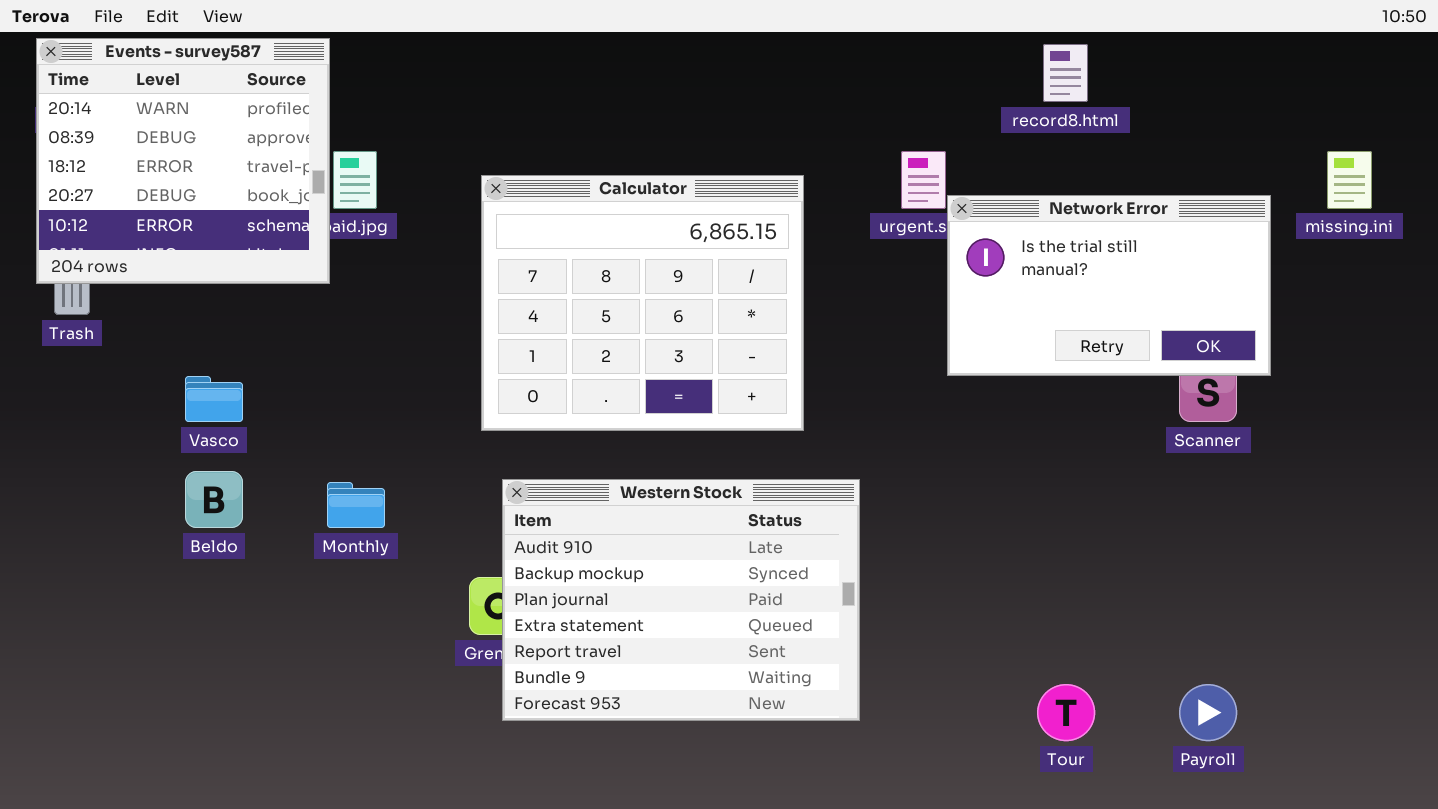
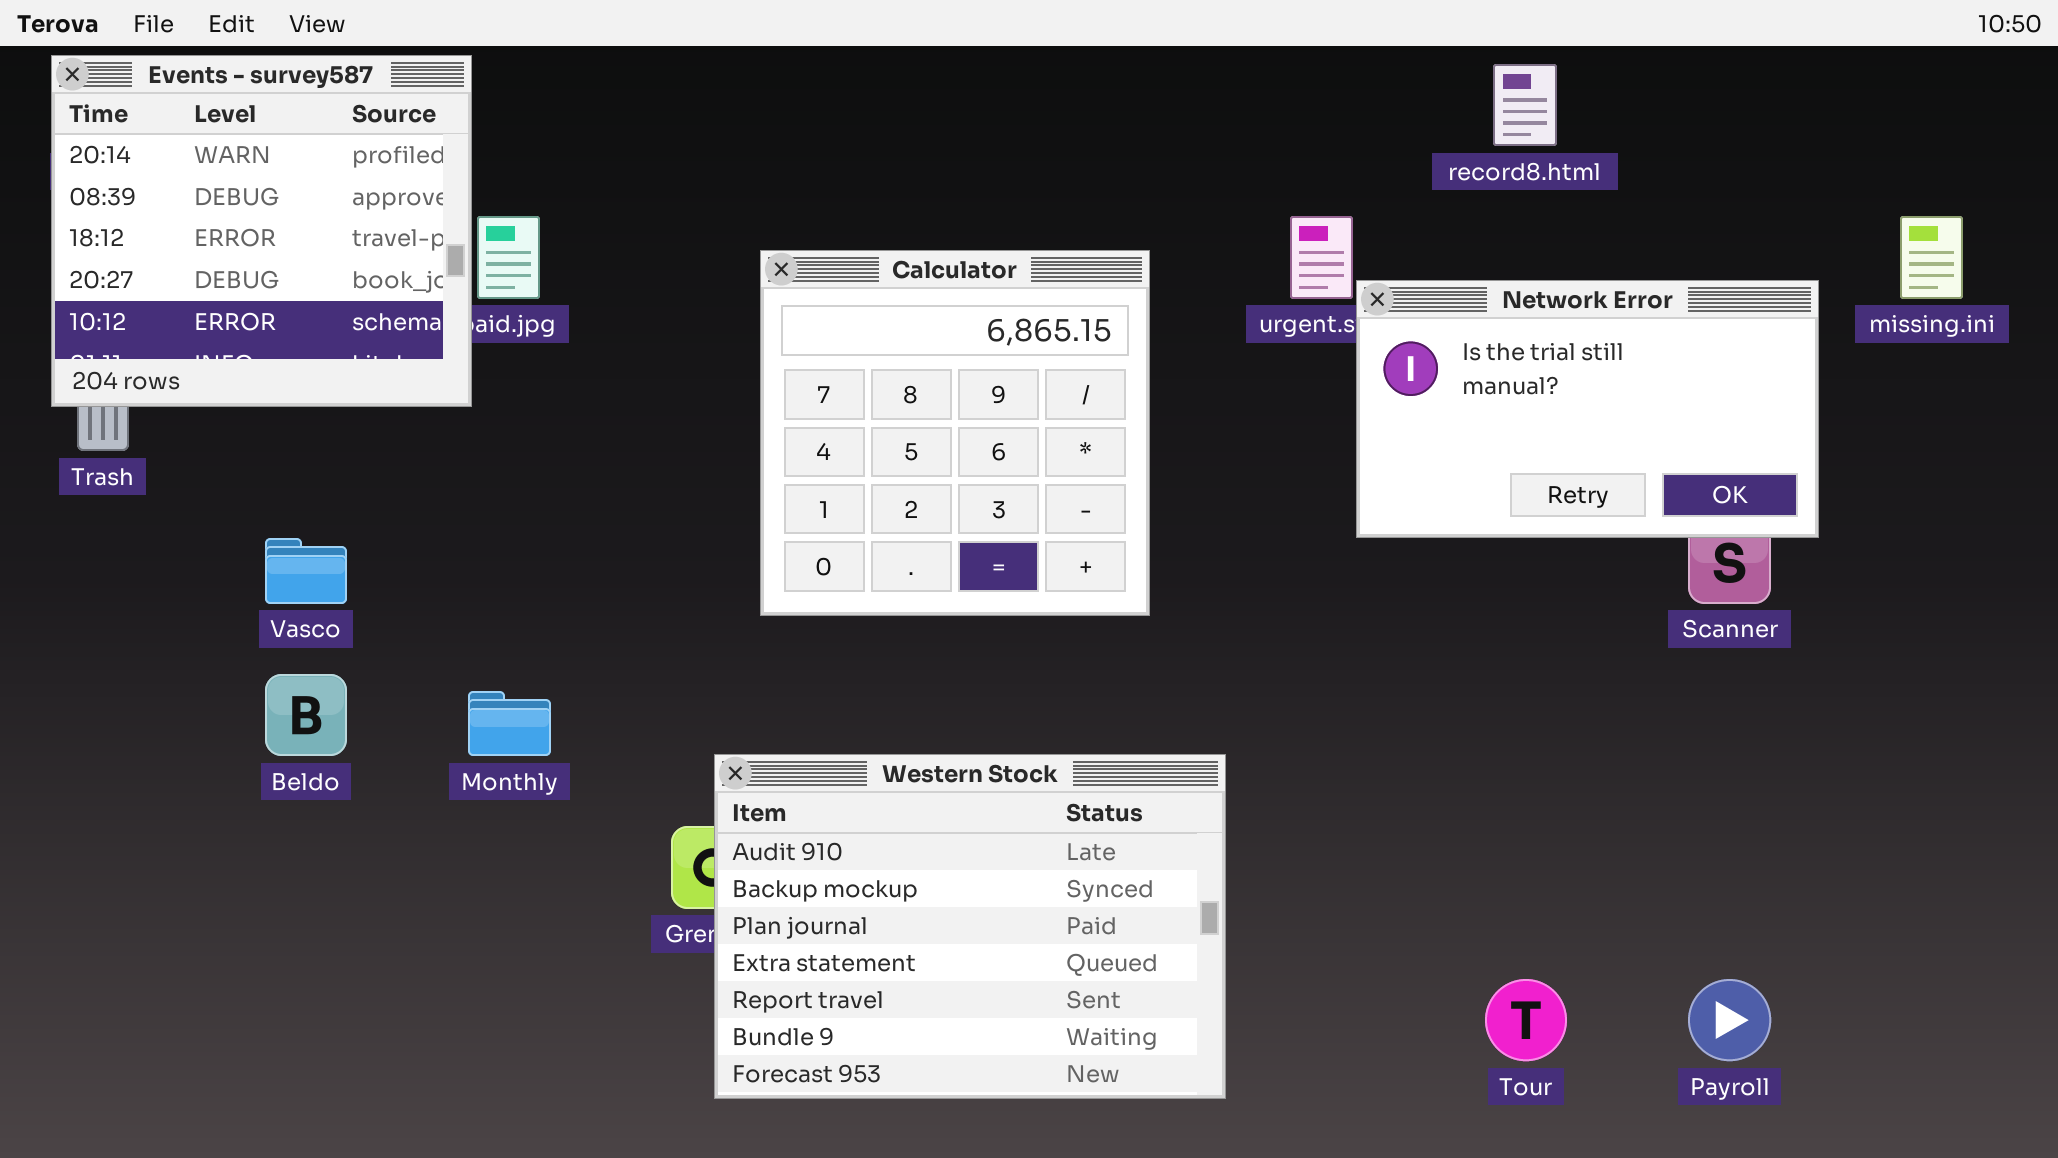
Calculator: [481,175,804,431] -> [760,250,1150,616], resized
Western Stock: [502,479,860,721] -> [714,754,1226,1099], moved

